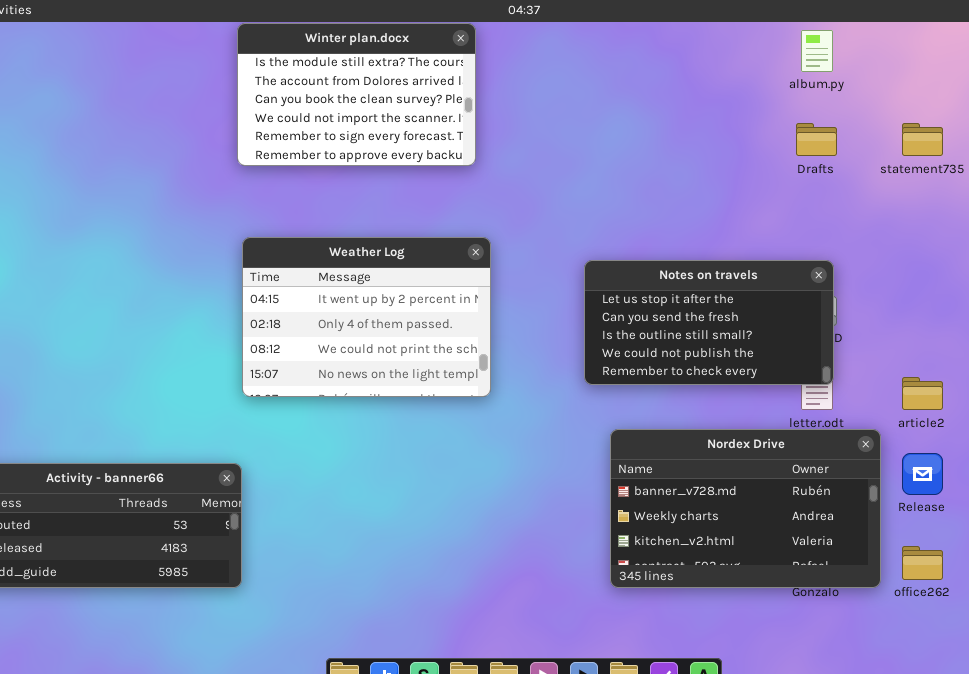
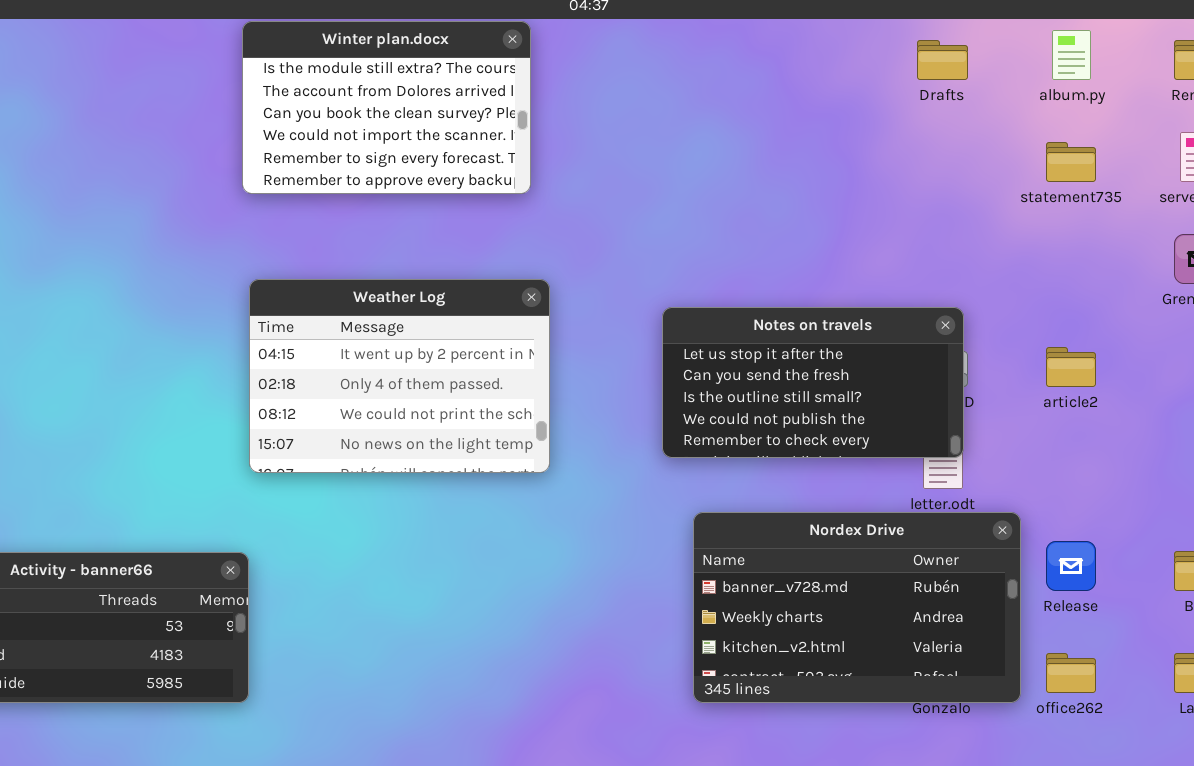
album.py: [801,30,833,72] -> [1052,30,1091,80], moved
Drafts: [796,123,837,156] -> [917,40,968,80], moved
article2: [902,377,943,410] -> [1046,347,1096,387], moved

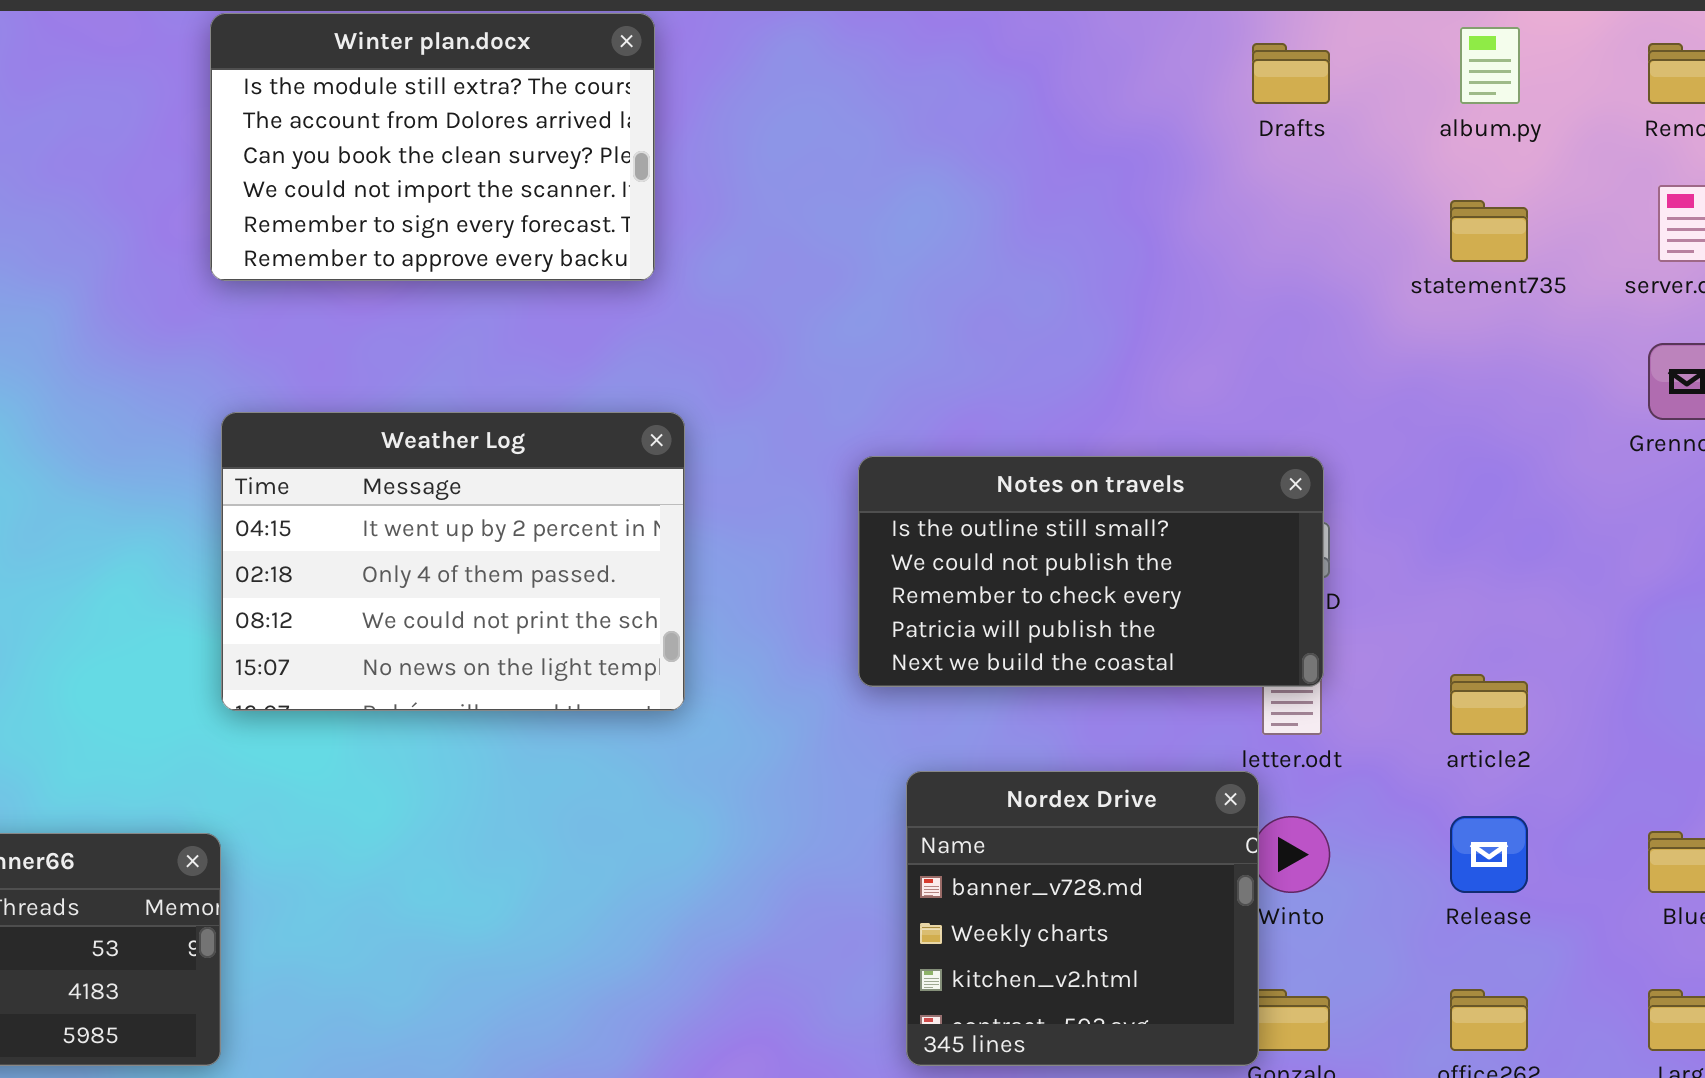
Notes on travels: [662,307,964,458] -> [858,456,1324,687], scrolled down 2 rows
article2: [1046,347,1096,387] -> [1450,674,1528,735], moved
Nordex Drive: [693,512,1021,703] -> [906,771,1259,1066], resized

